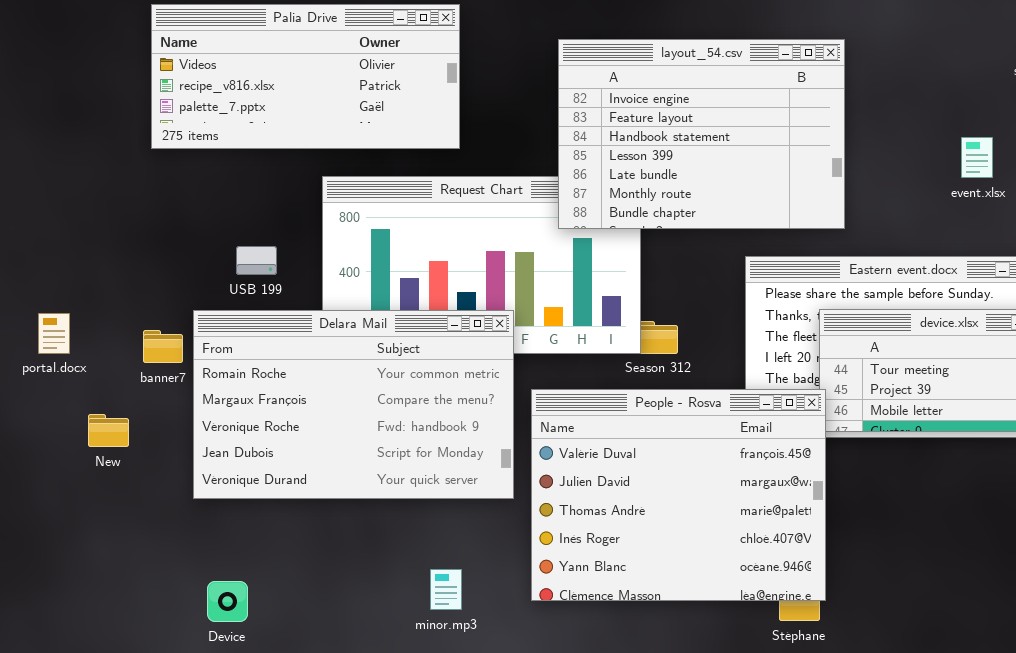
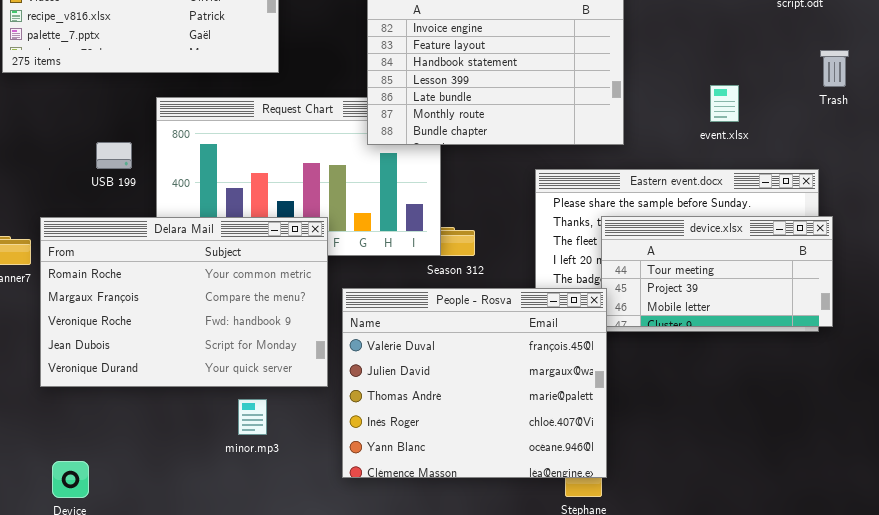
event.xlsx: [961,137,993,178] -> [710,85,739,122], moved
USB 199: [236,246,277,275] -> [96,142,132,169], moved
minor.mp3: [430,569,462,610] -> [238,399,267,435], moved

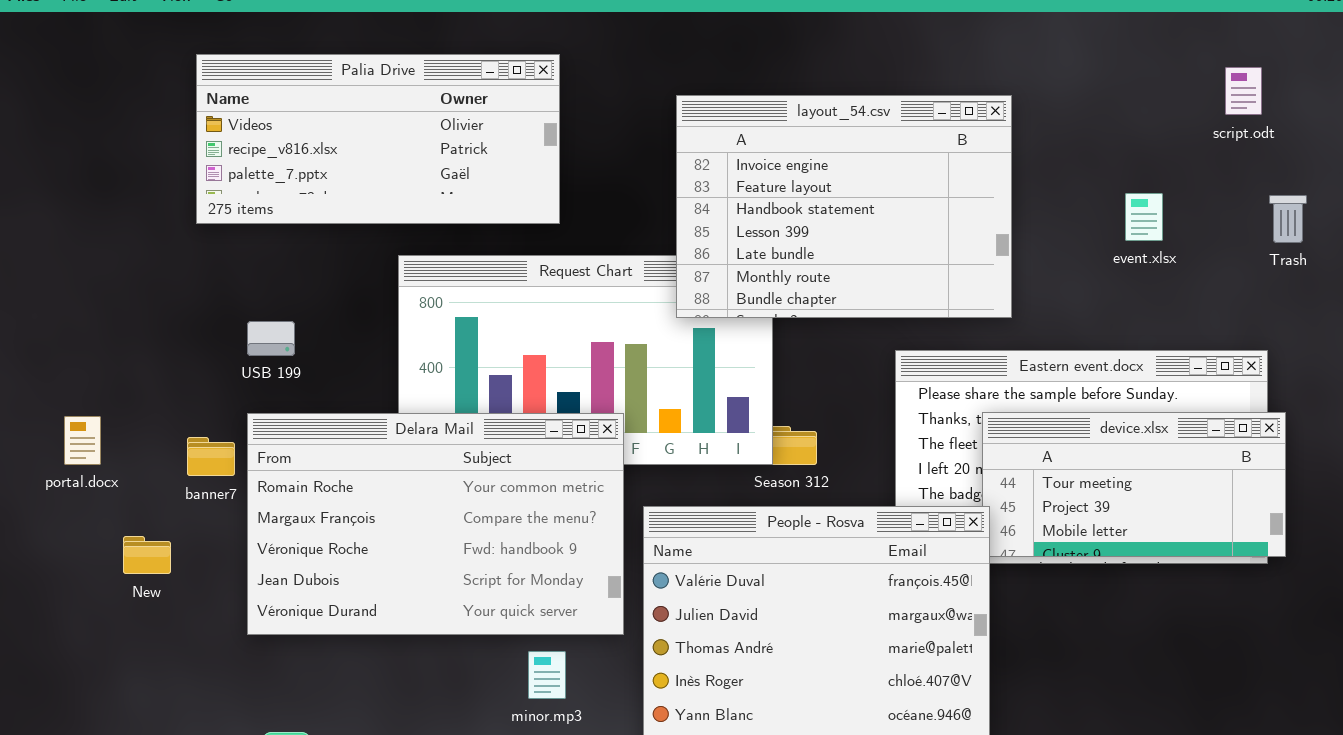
event.xlsx: [710,85,739,122] -> [1125,193,1163,241], moved
USB 199: [96,142,132,169] -> [247,321,295,356], moved
minor.mp3: [238,399,267,435] -> [528,651,566,699], moved

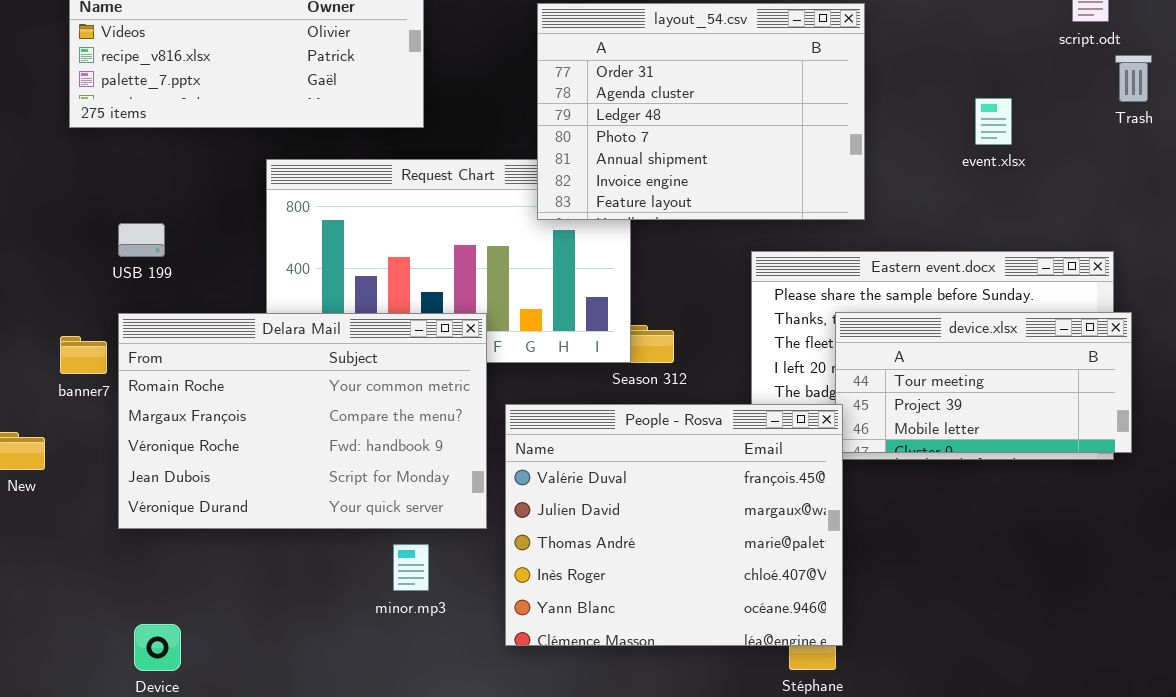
layout_54.csv: [676,95,1012,318] -> [537,3,865,220], scrolled up 5 rows
Trash: [1269,195,1307,243] -> [1115,55,1152,102], moved

